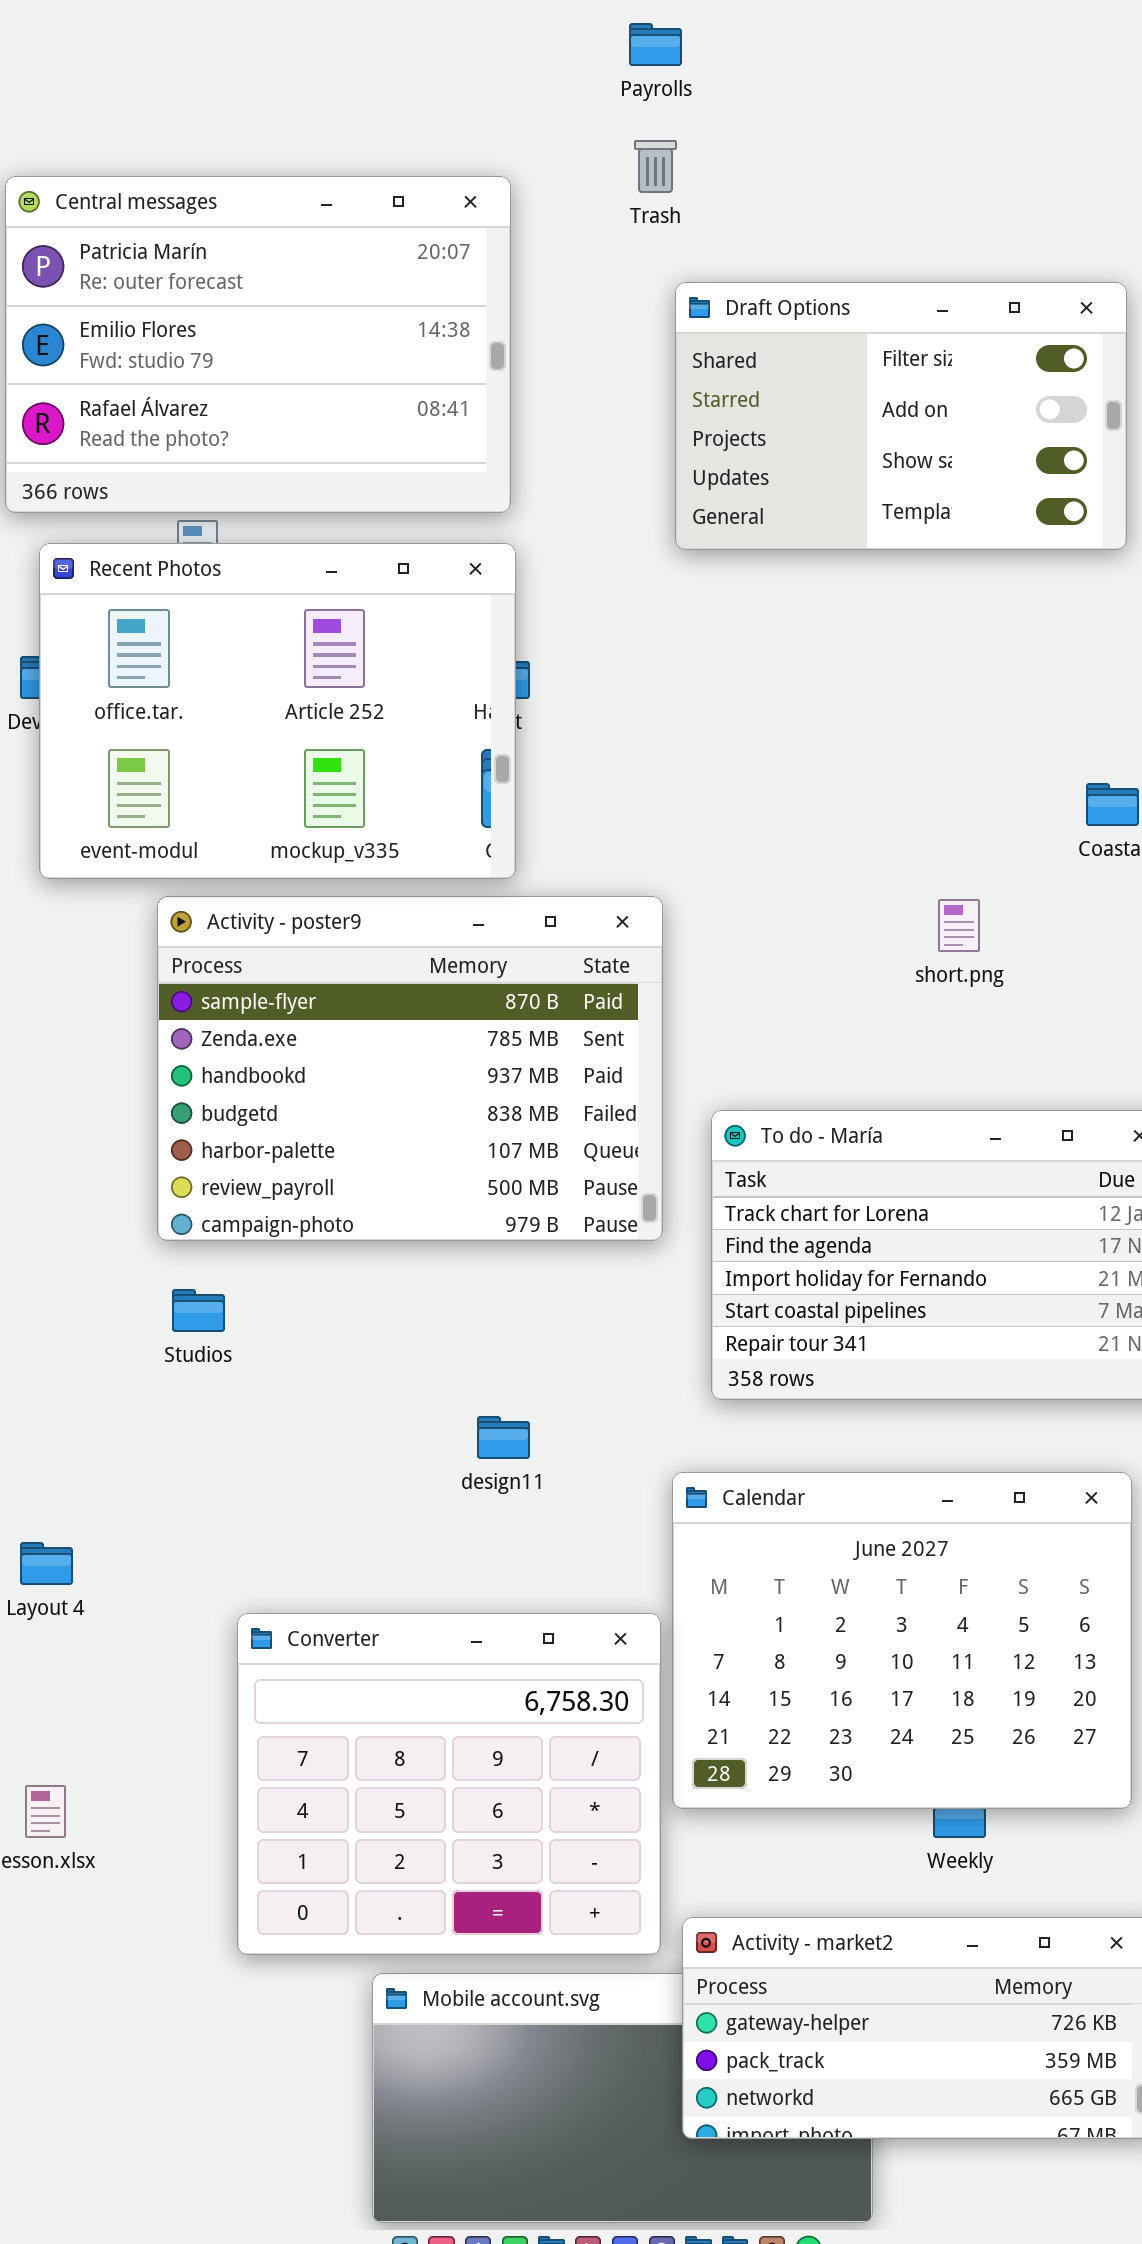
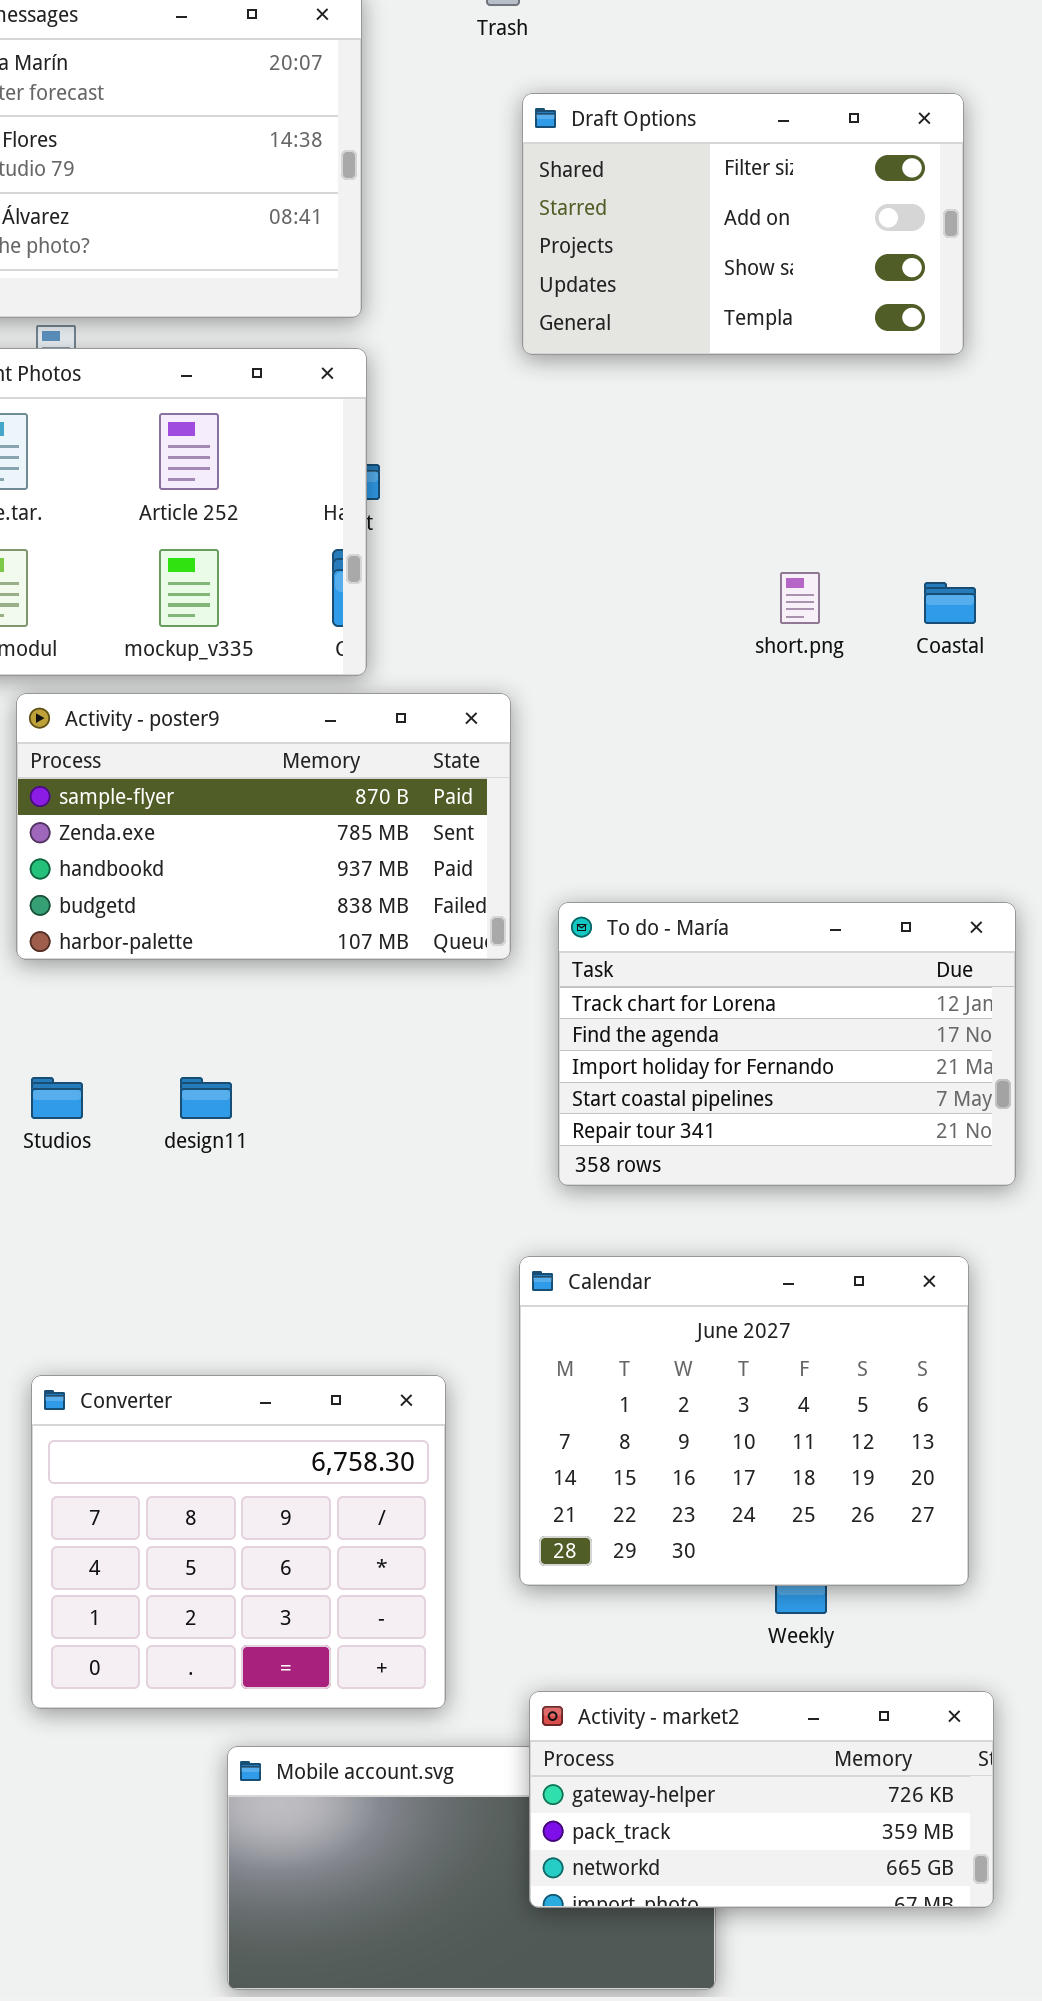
Activity - poster9: [157,896,663,1241] -> [16,693,511,960], resized
short.png: [938,899,980,952] -> [780,572,820,624], moved
design11: [477,1416,530,1459] -> [180,1077,232,1119], moved
Converter: [237,1613,661,1955] -> [31,1375,446,1709], moved

